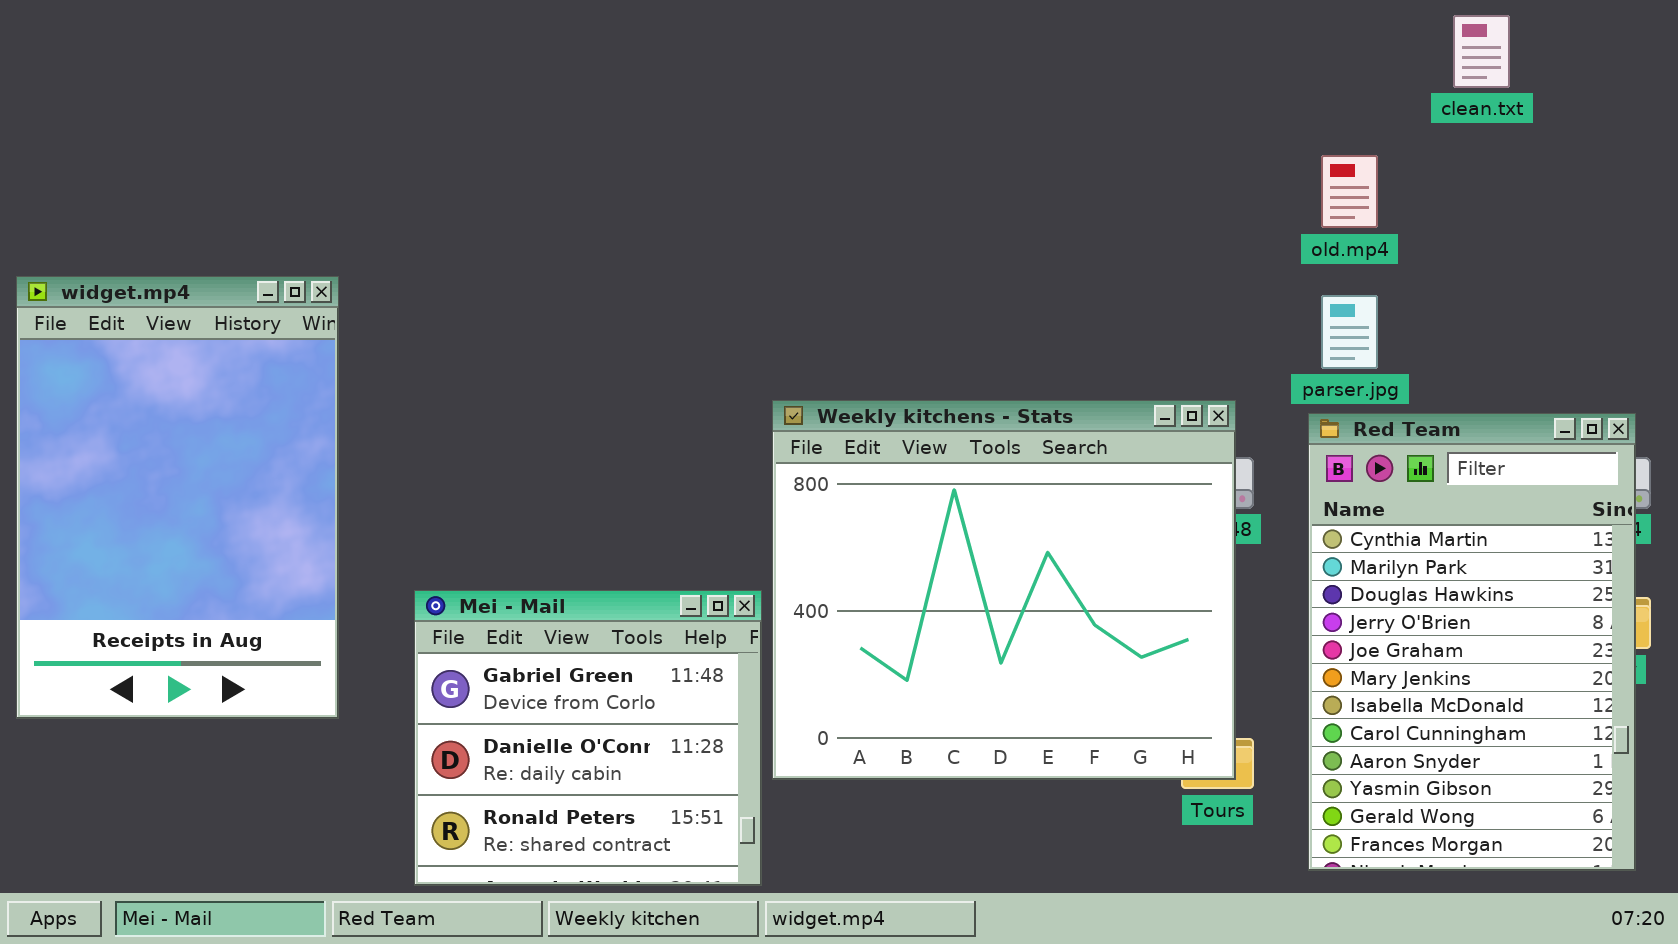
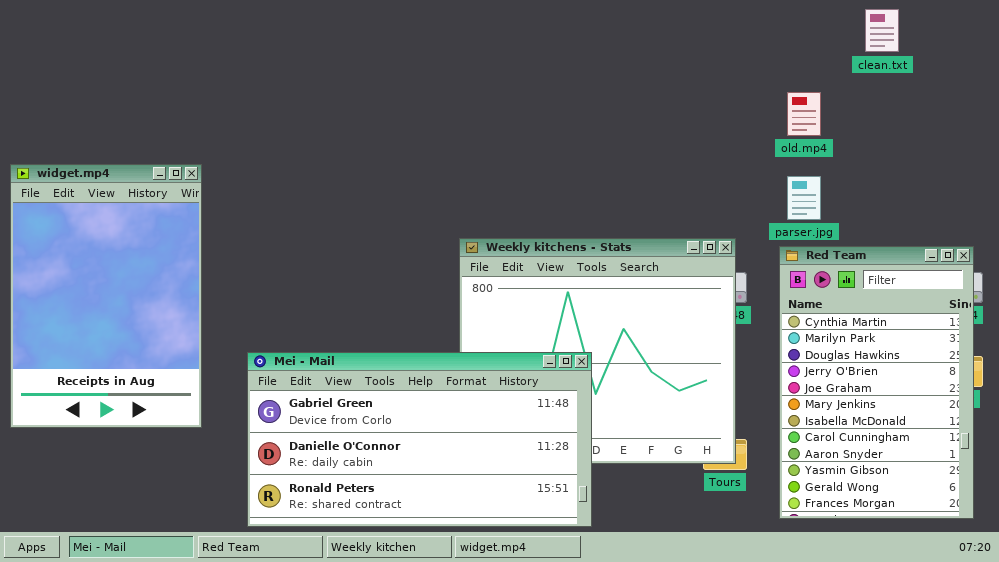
Mei - Mail: [414,590,762,886] -> [247,352,592,527], resized

